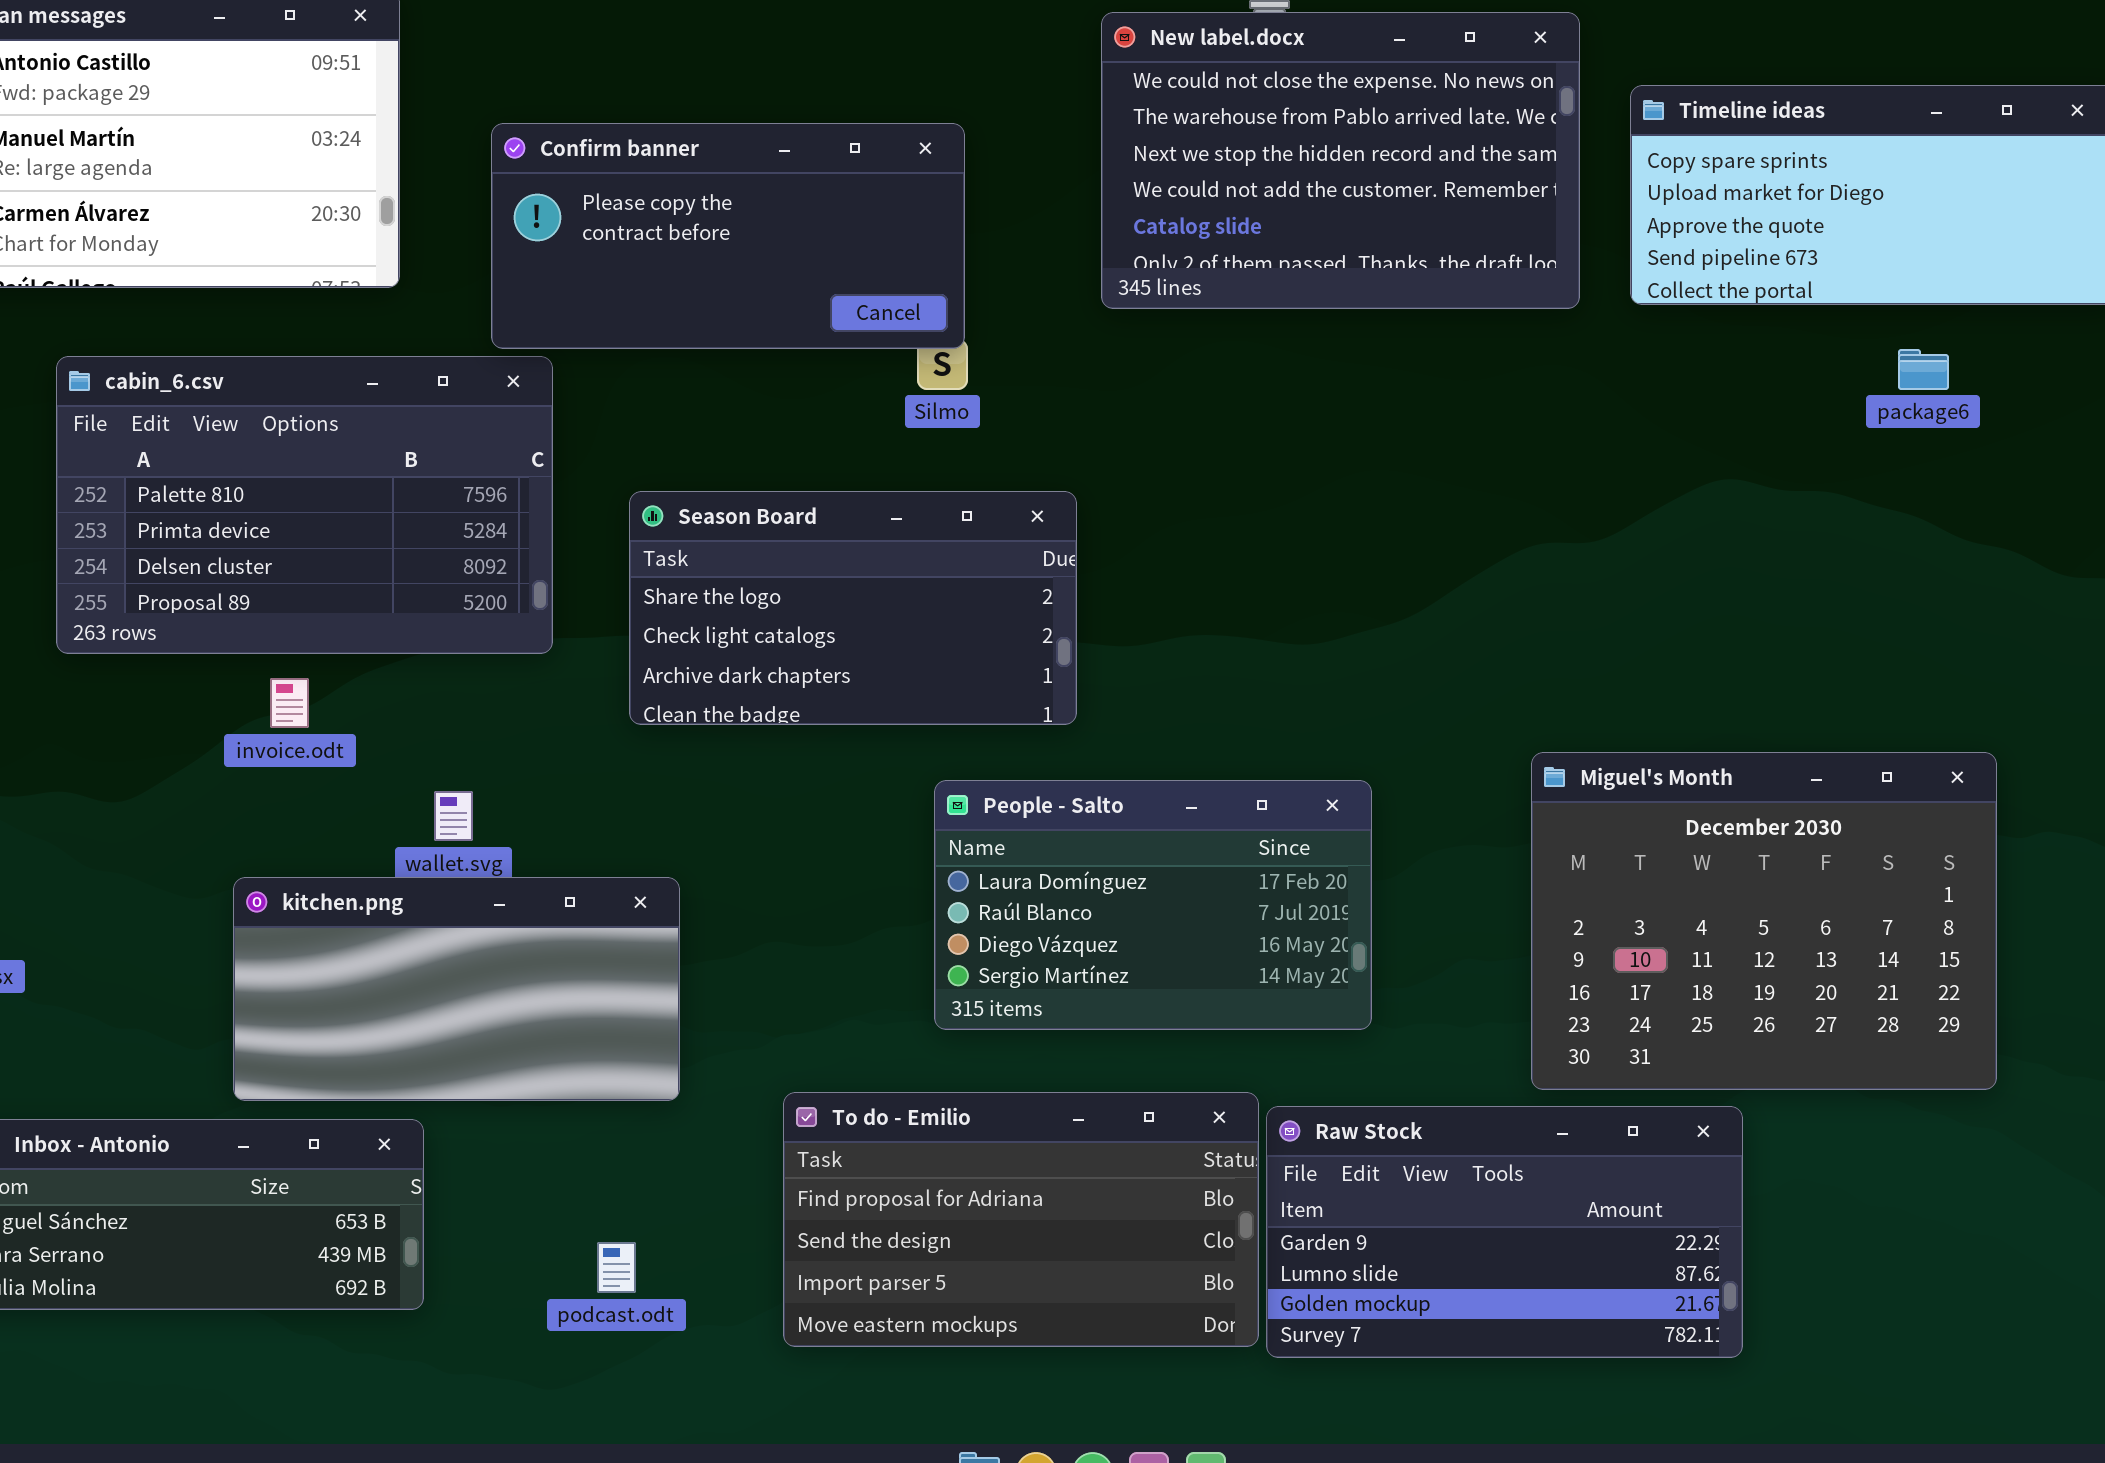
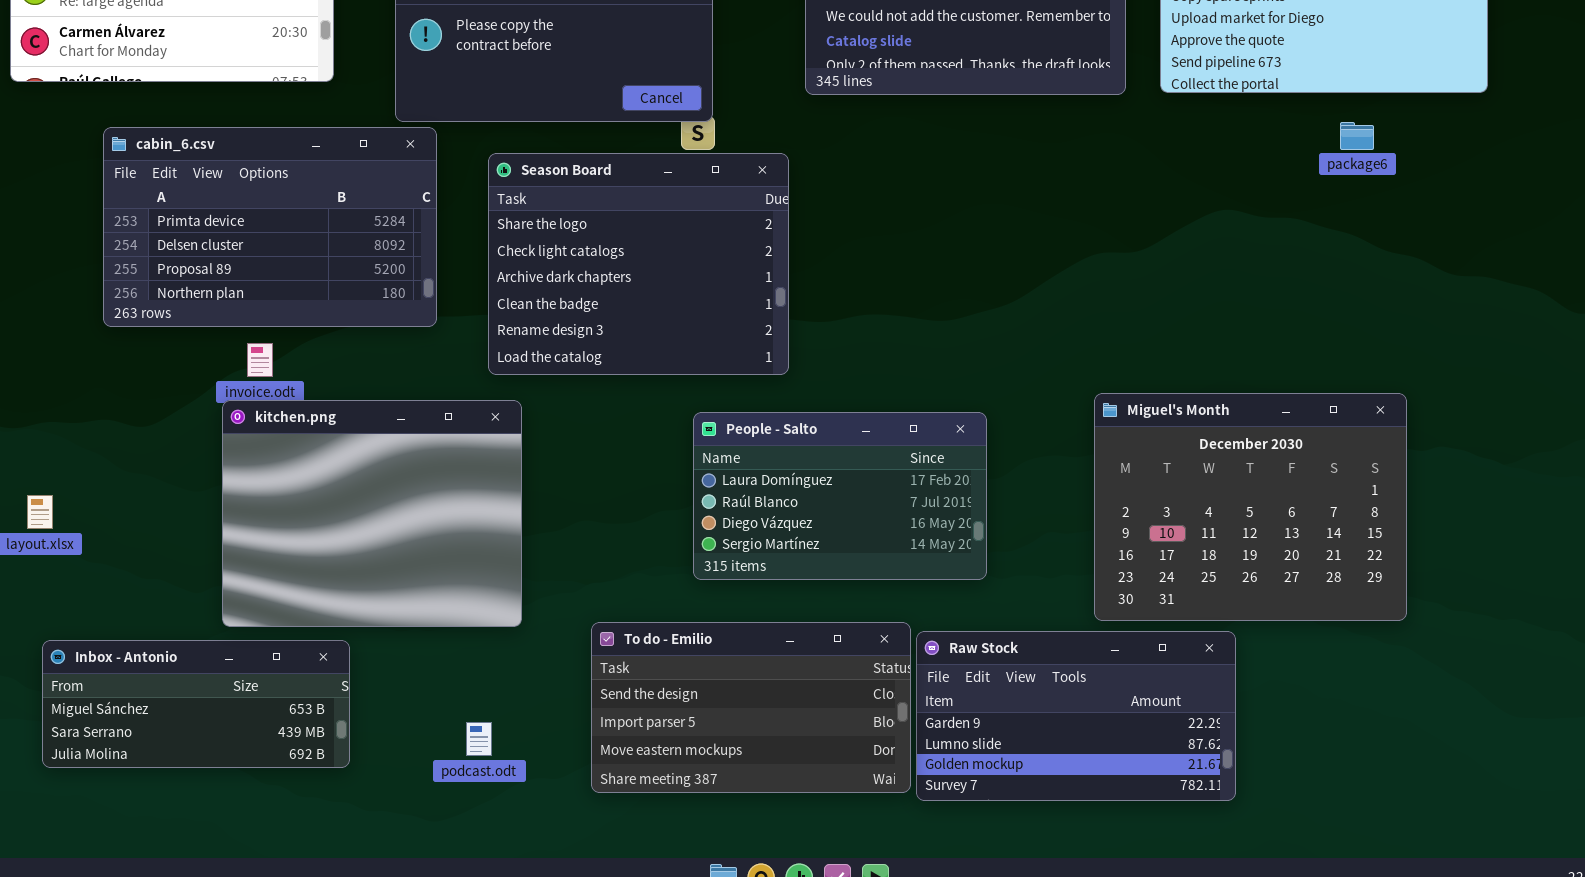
cabin_6.csv: [56,356,553,654] -> [103,127,437,327], scrolled down 1 row
Season Board: [629,491,1077,725] -> [488,153,789,375], resized
kitchen.png: [233,877,680,1101] -> [222,400,522,627], resized
To do - Emilio: [783,1092,1259,1347] -> [591,622,911,793], scrolled down 1 row

